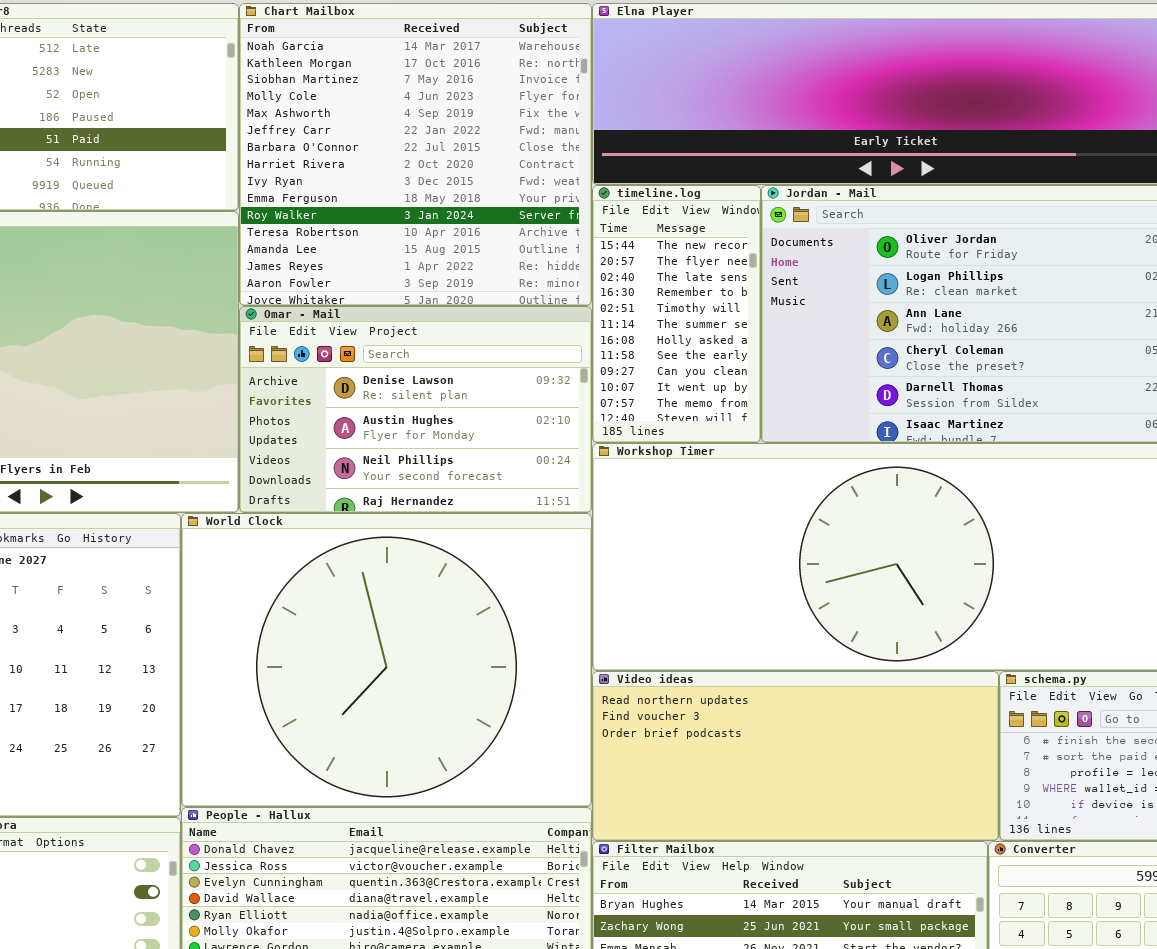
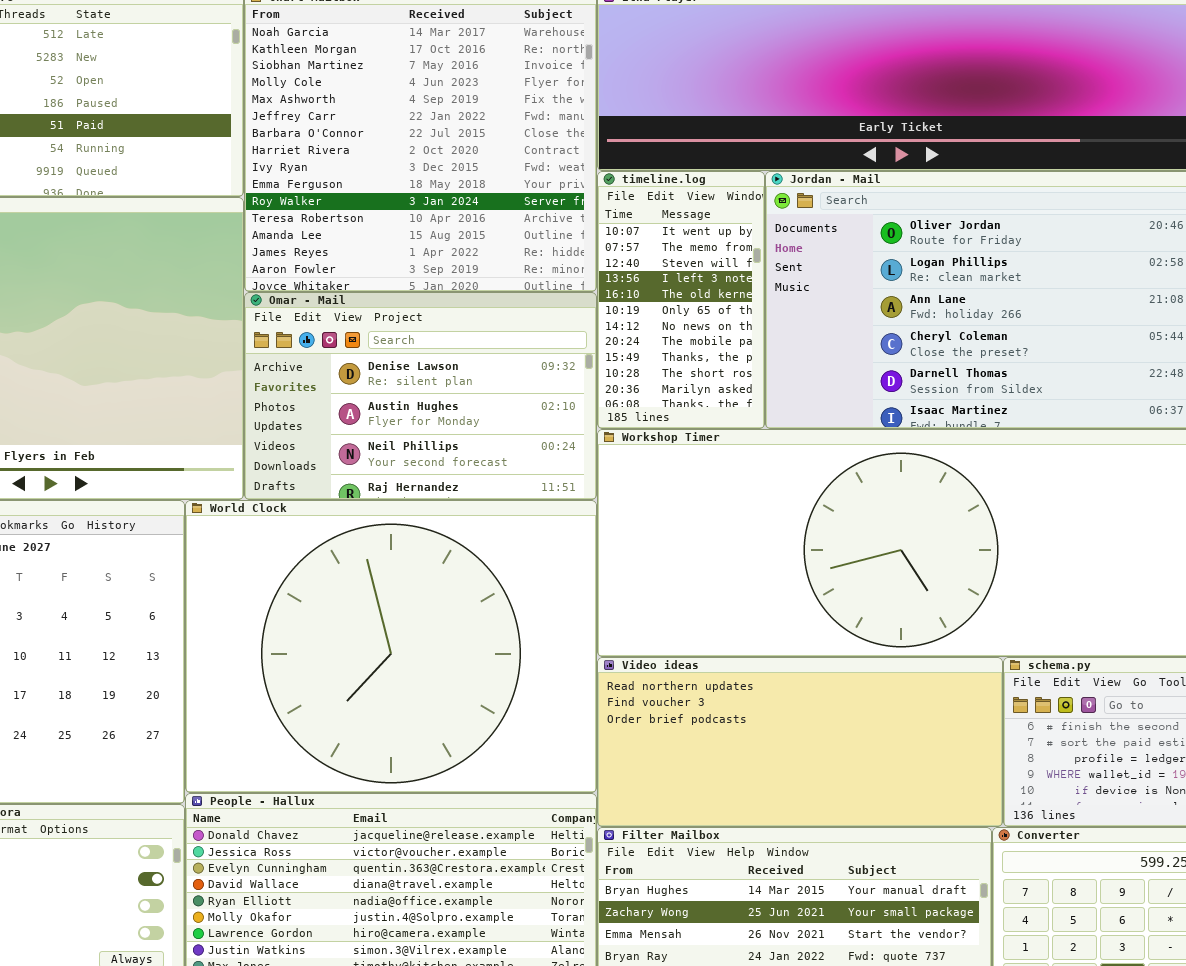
timeline.log: [592,185,761,443] -> [597,171,765,429], scrolled down 9 rows

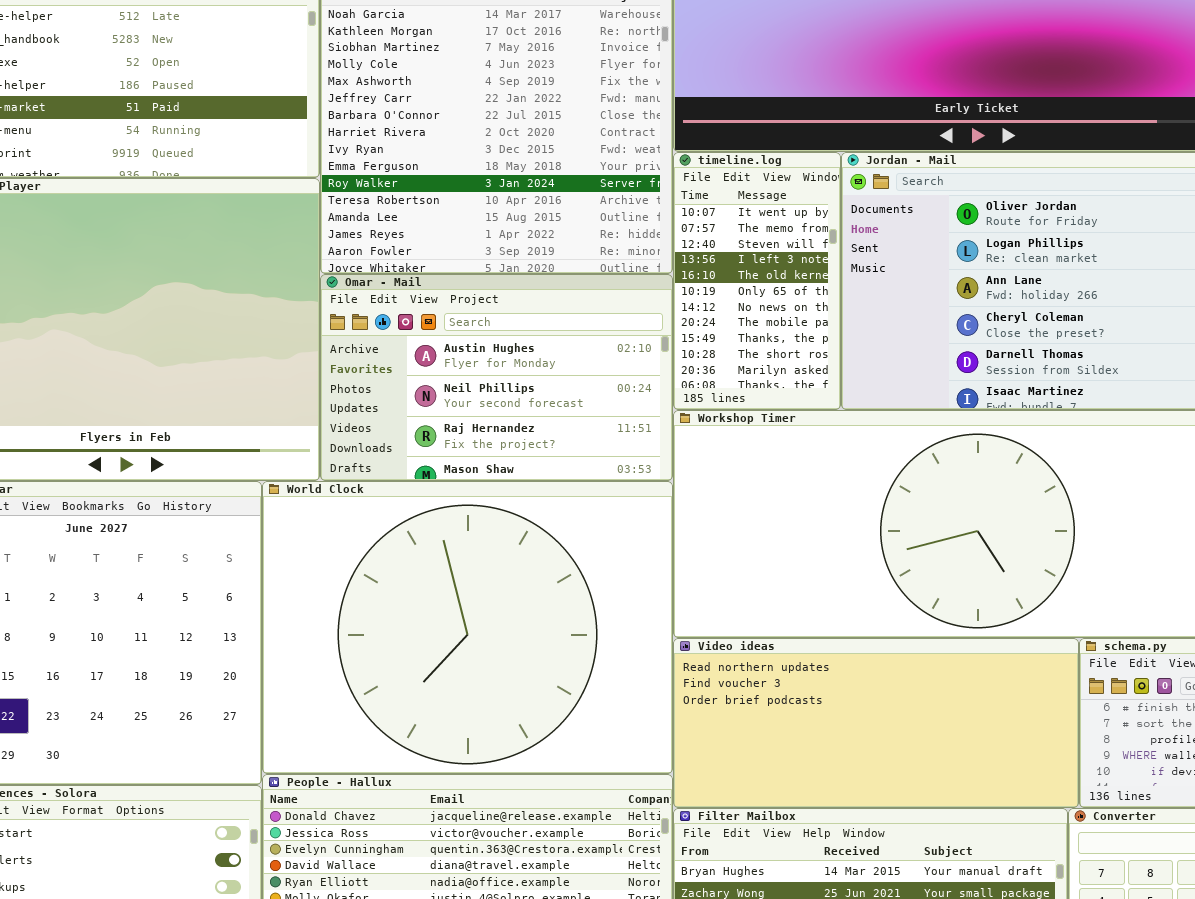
Omar - Mail: [244,292,597,500] -> [320,274,673,481], scrolled down 1 row

